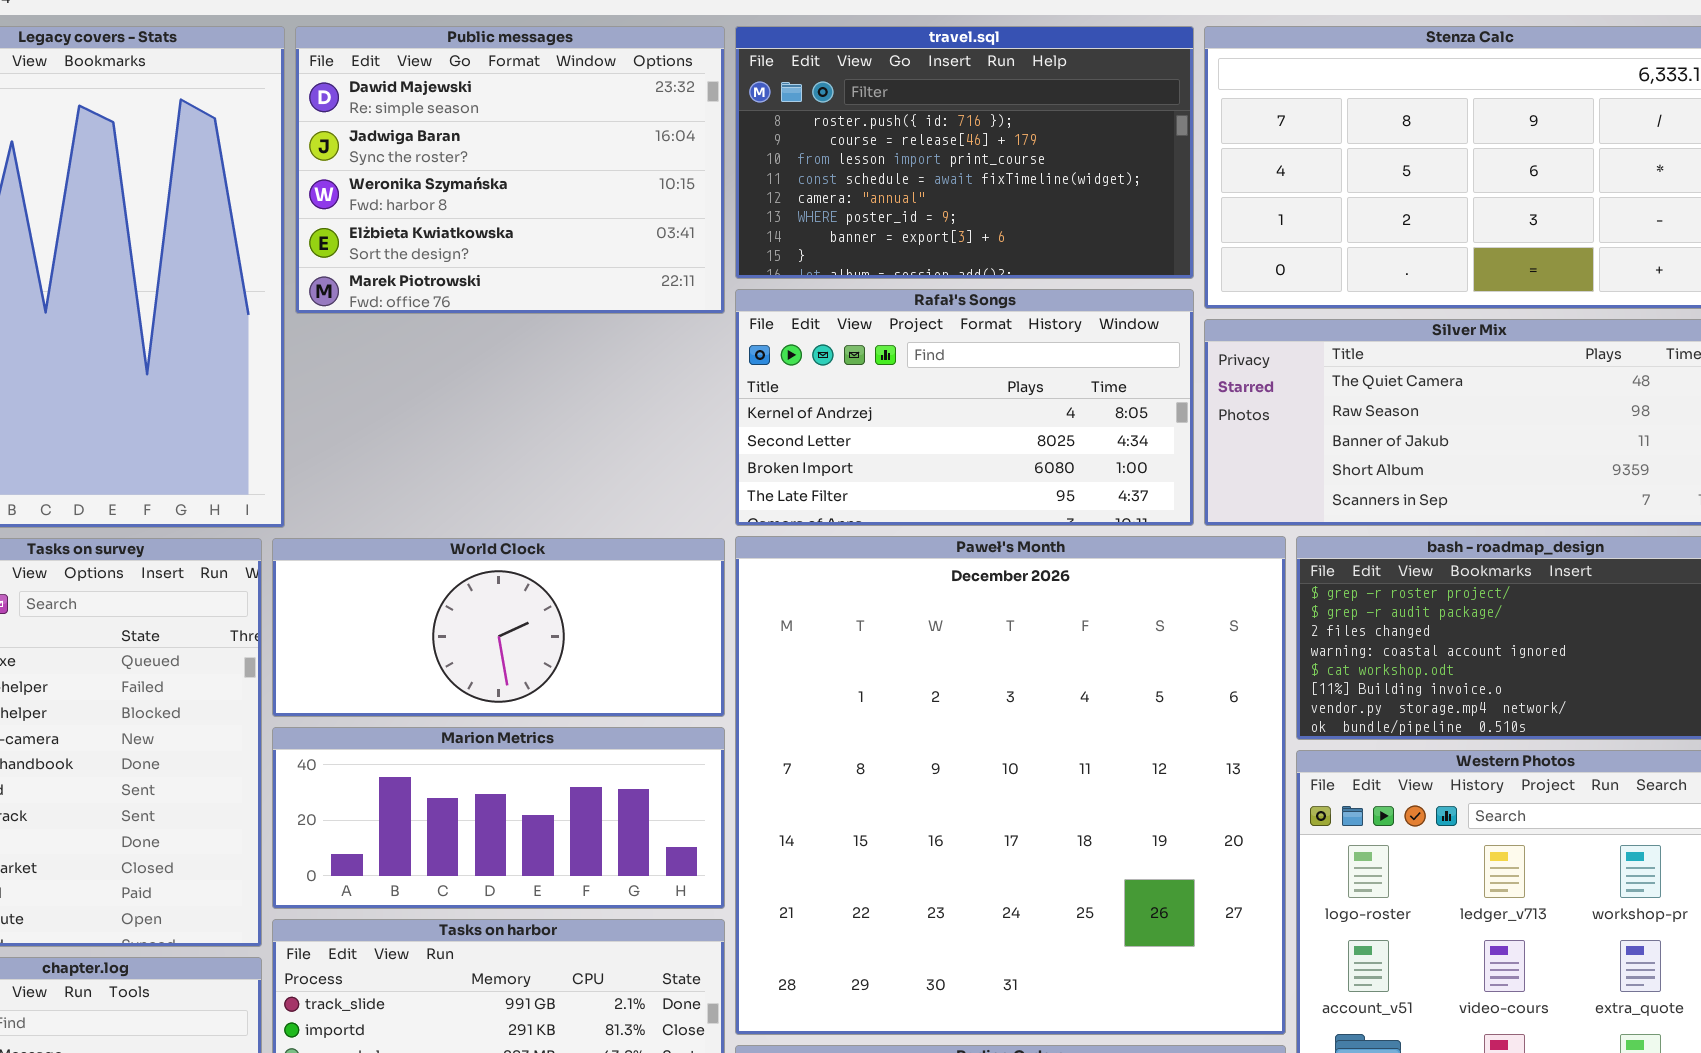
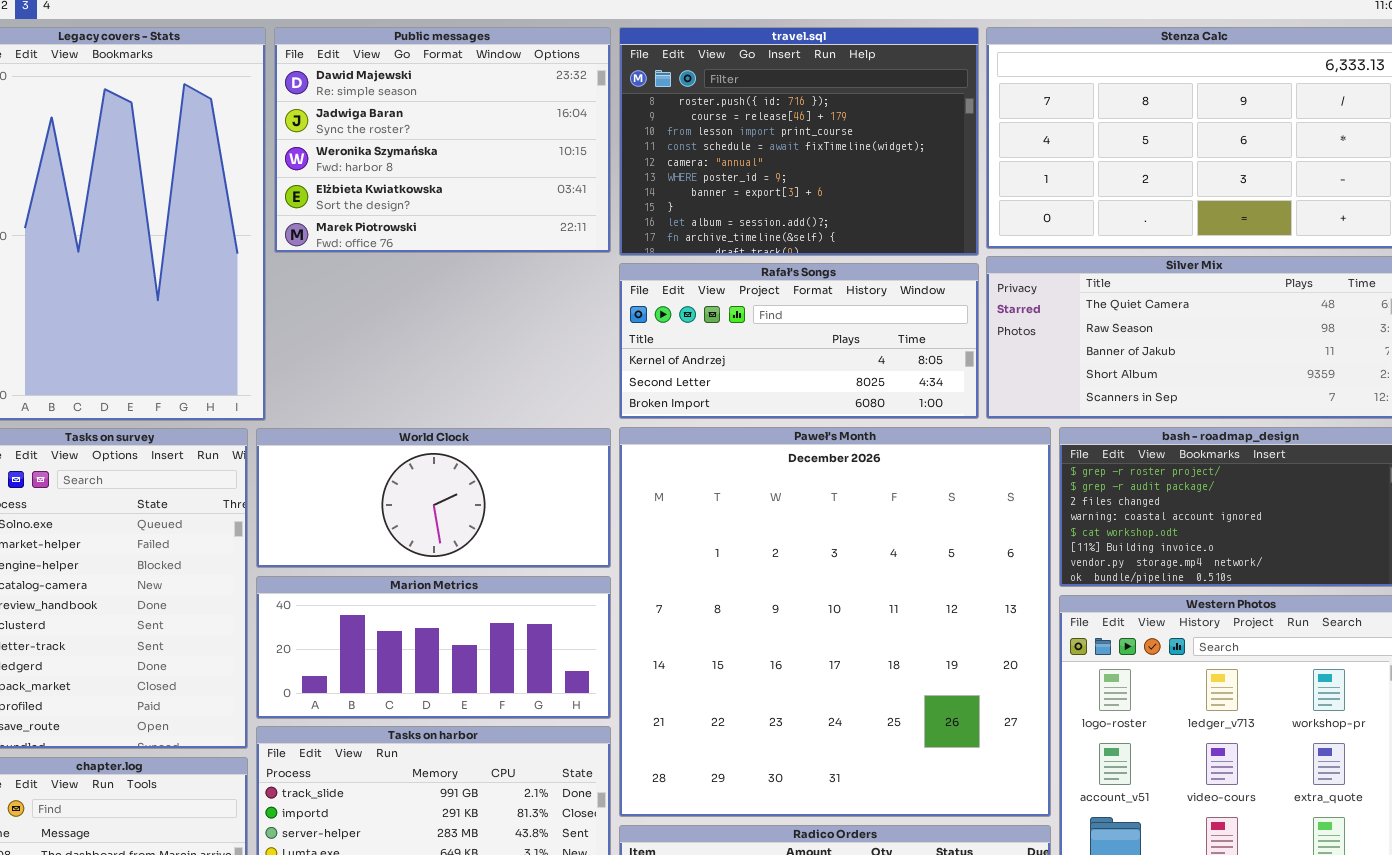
travel.sql: [735,26,1194,279] -> [619,27,979,256], resized
Rafał's Songs: [735,289,1194,526] -> [619,263,979,419], resized

